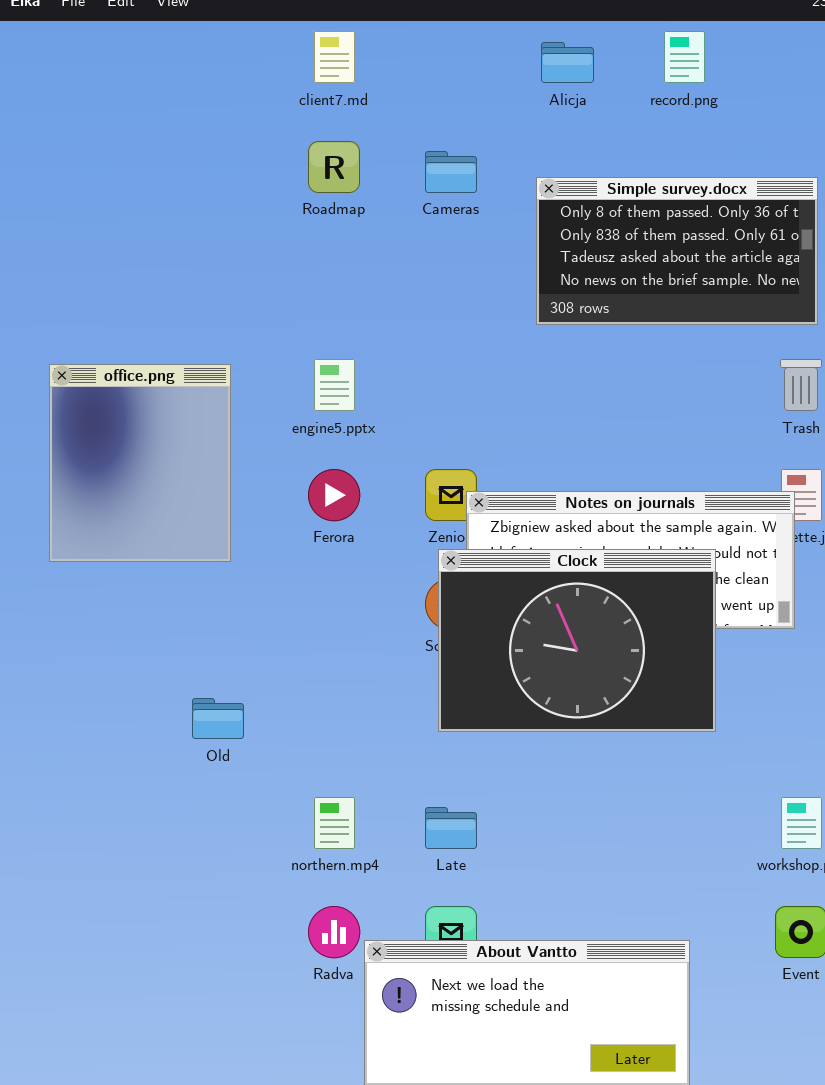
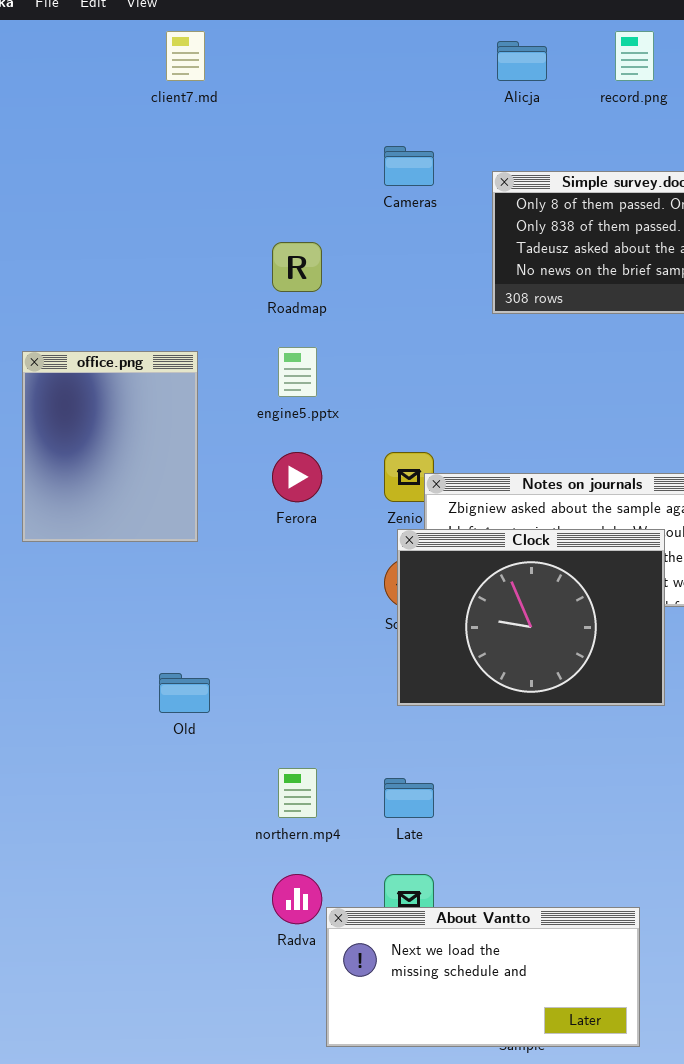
client7.md: [314,31,355,83] -> [166,31,205,81], moved
Roadmap: [308,141,360,193] -> [272,242,322,292], moved

